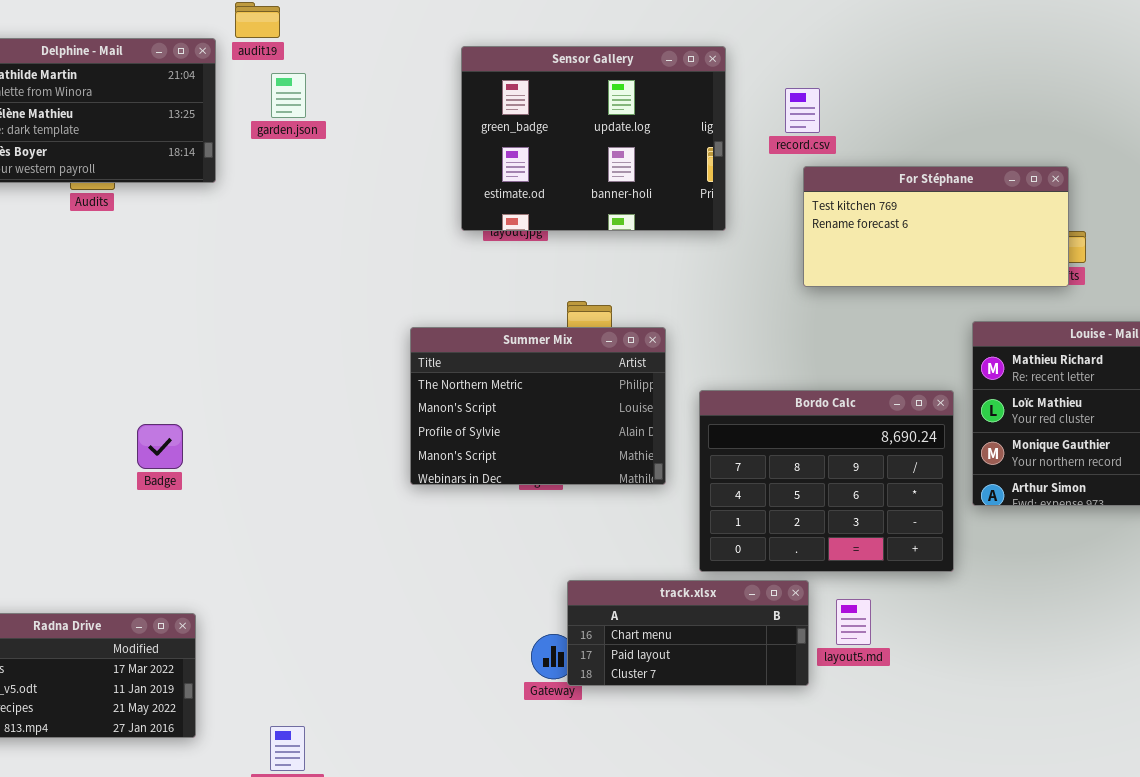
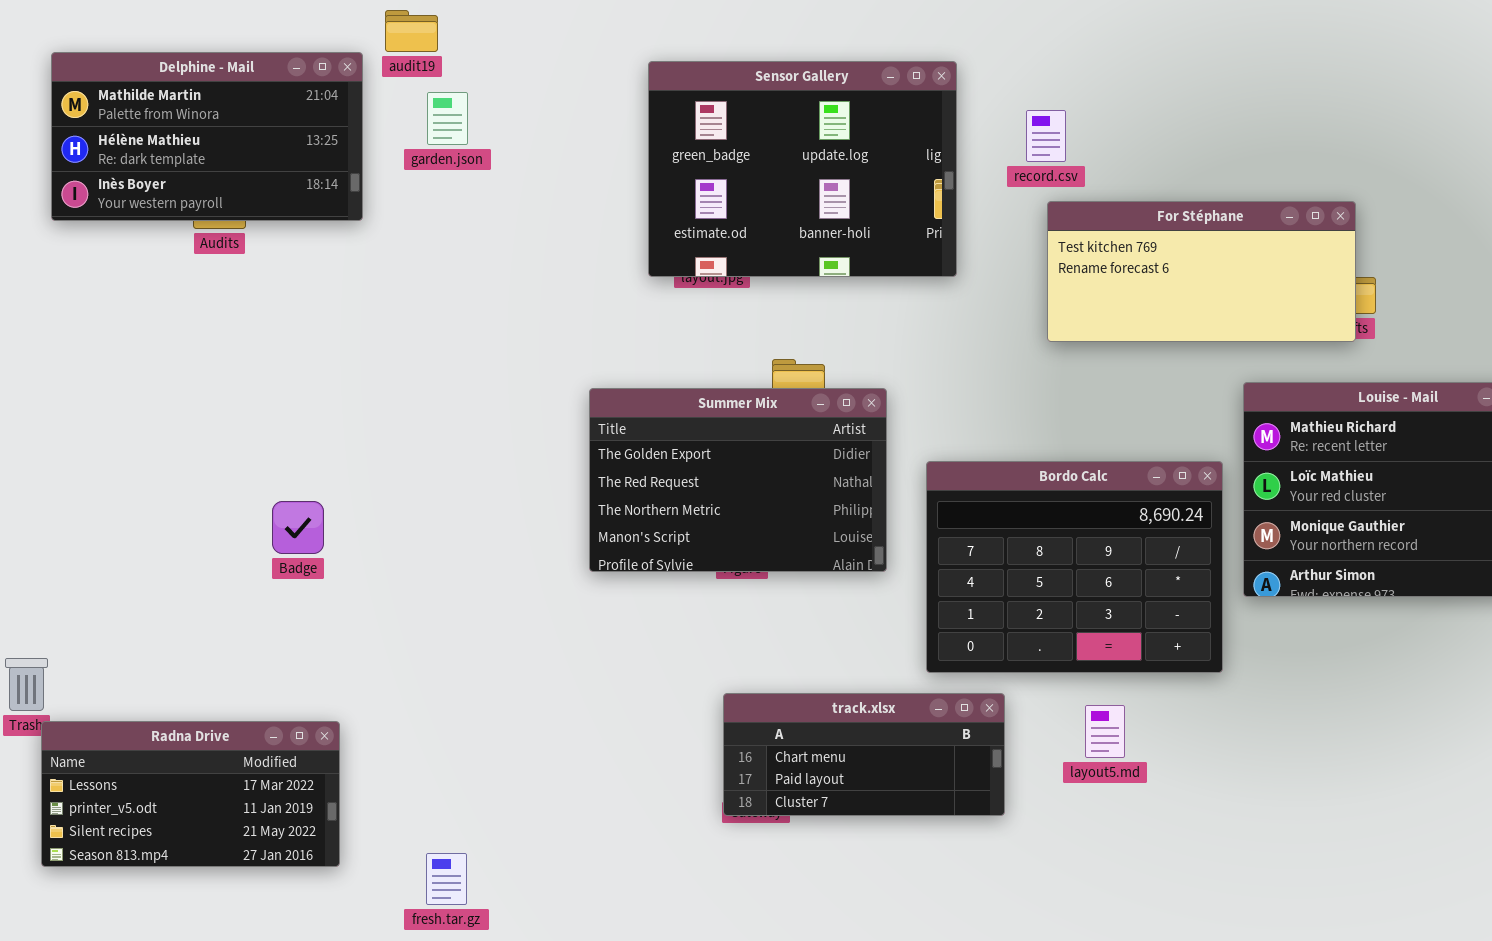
Summer Mix: [410,327,666,485] -> [589,388,887,572], scrolled up 2 rows
track.xlsx: [567,580,809,686] -> [723,693,1005,816], moved

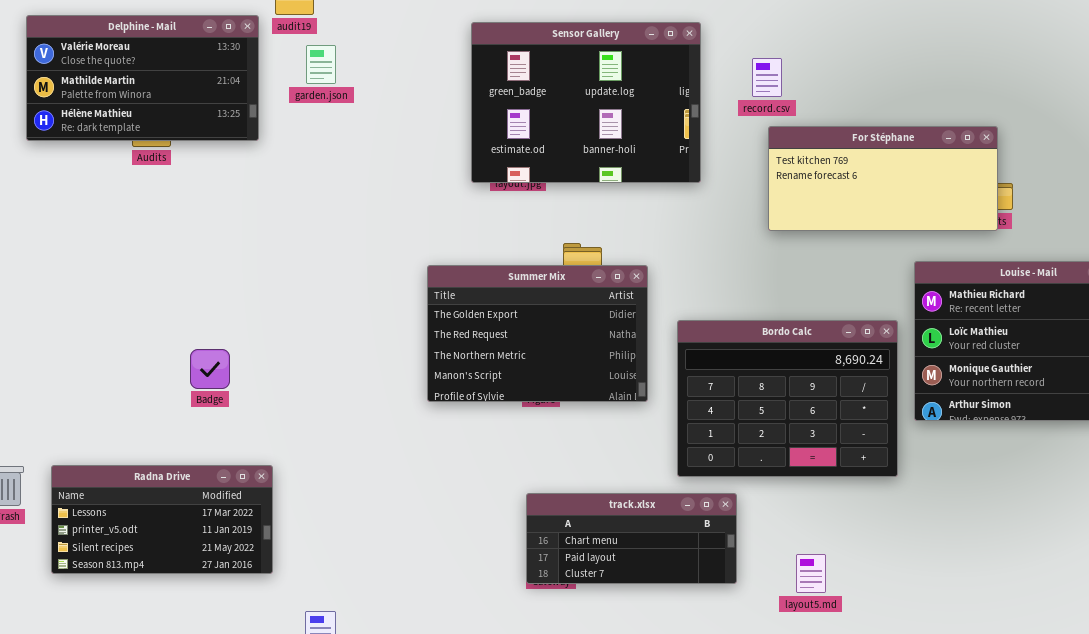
Delphine - Mail: [51,52,363,221] -> [26,15,259,141], scrolled up 1 row
layout5.md: [1085,705,1125,758] -> [796,554,826,593], moved
Radna Drive: [41,721,340,867] -> [51,465,273,574], moved

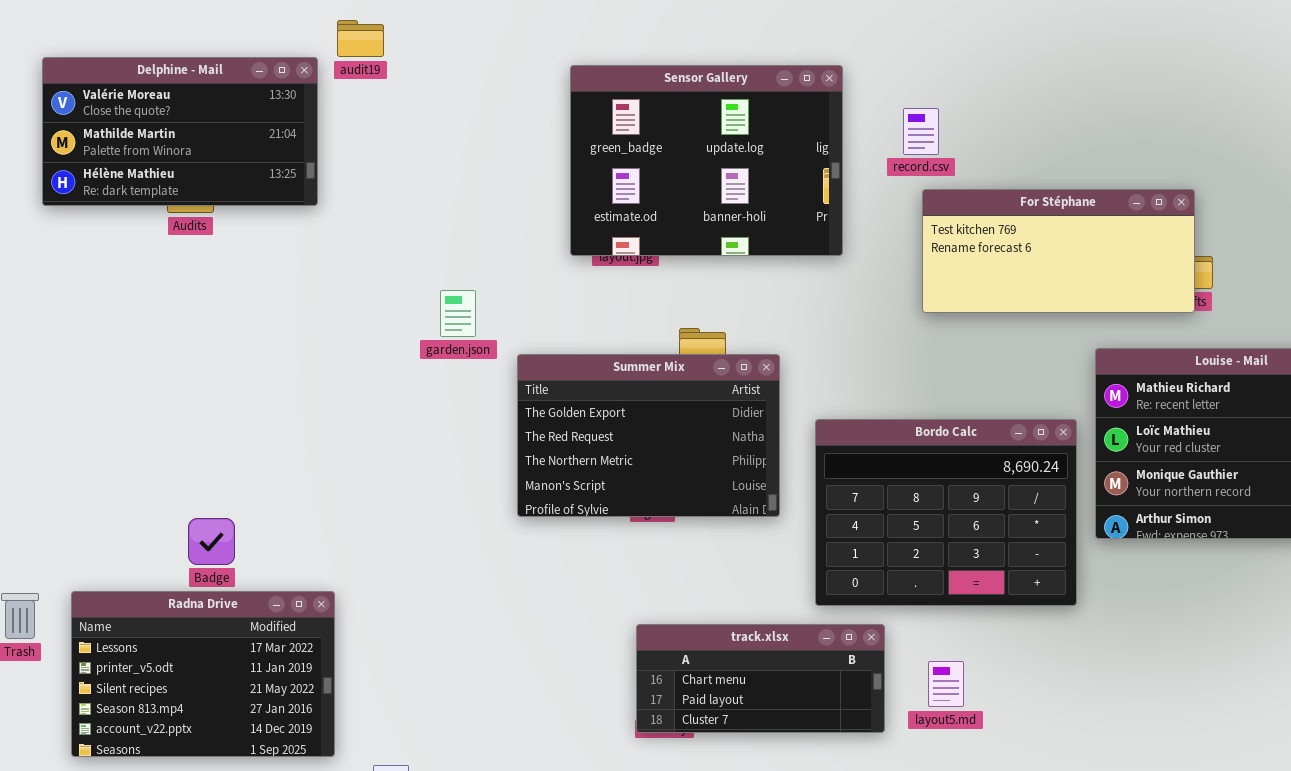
garden.json: [306,45,336,84] -> [440,290,476,337], moved
Badge: [190,349,230,389] -> [188,518,235,565], moved
Radna Drive: [51,465,273,574] -> [71,591,335,757], resized
layout5.md: [796,554,826,593] -> [928,661,964,707], moved

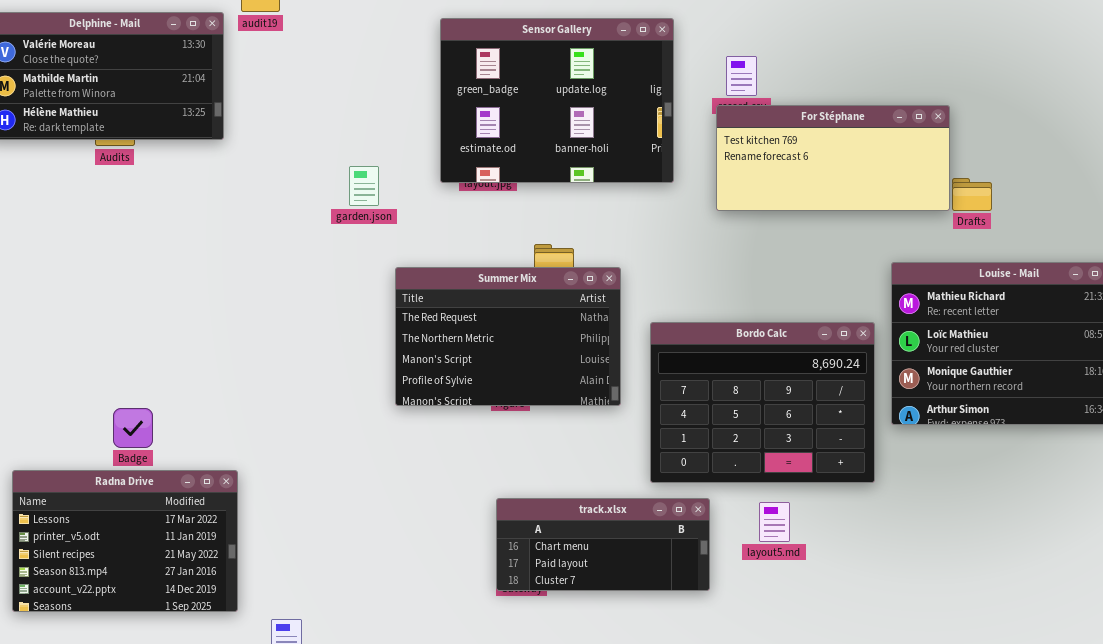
For Stéphane: [922,189,1195,313] -> [716,105,950,211], moved
garden.json: [440,290,476,337] -> [349,166,379,206], moved
Summer Mix: [517,354,780,517] -> [395,267,621,406], scrolled down 1 row
layout5.md: [928,661,964,707] -> [759,502,790,542], moved

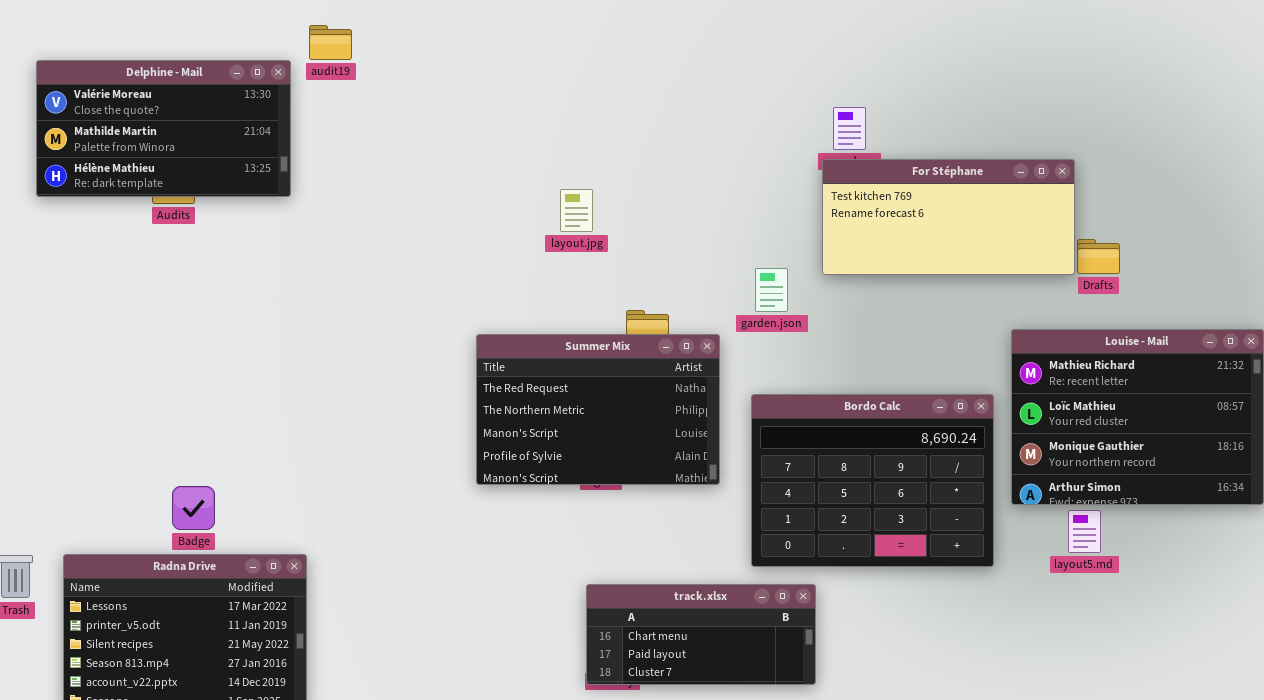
Sensor Gallery: [440,18,674,183] -> none, closed
garden.json: [349,166,379,206] -> [755,268,788,312], moved
layout5.md: [759,502,790,542] -> [1068,510,1101,553], moved

